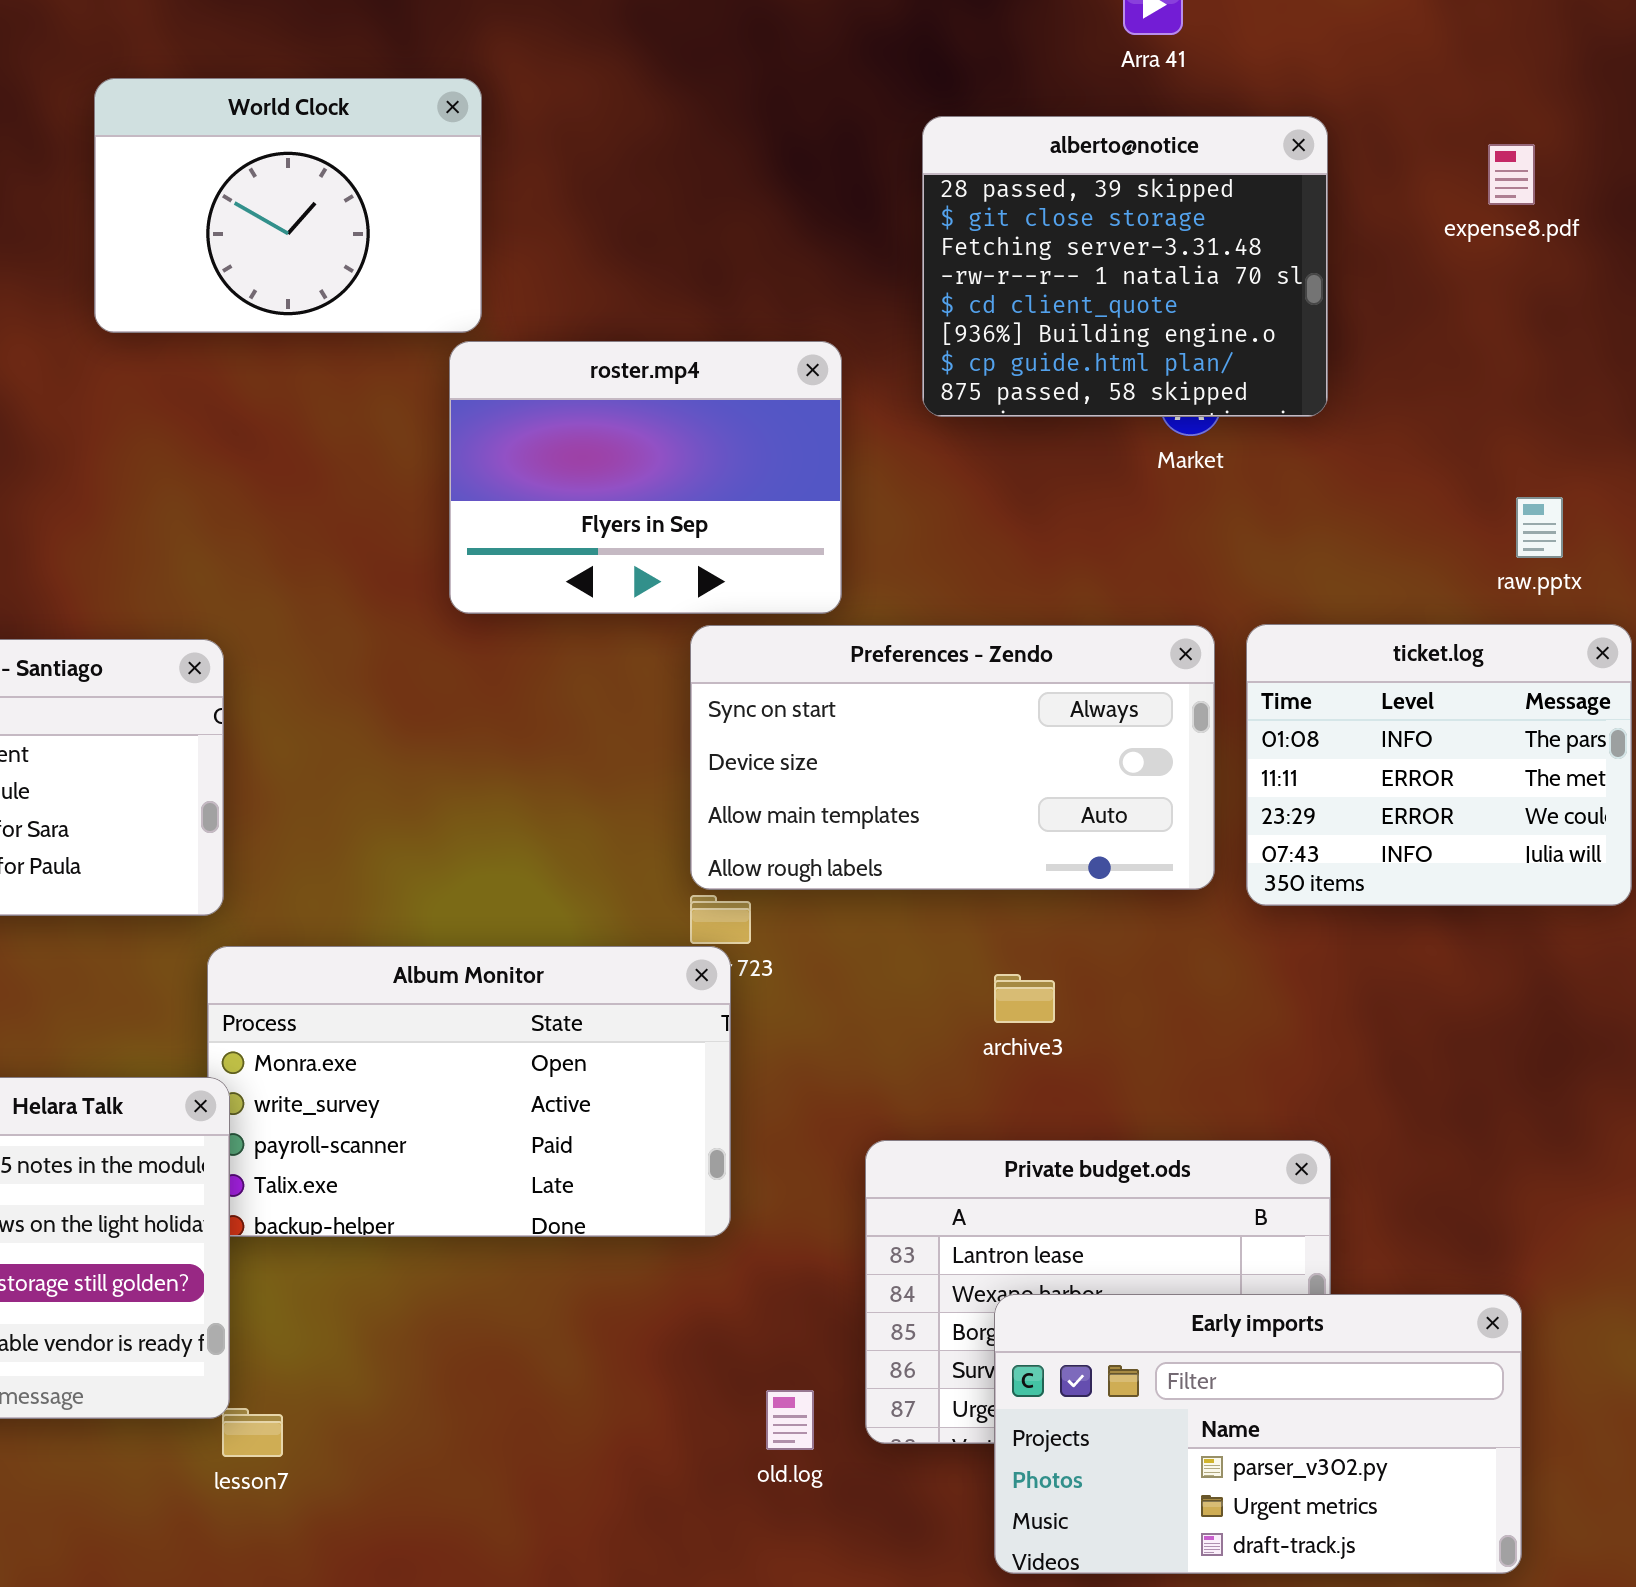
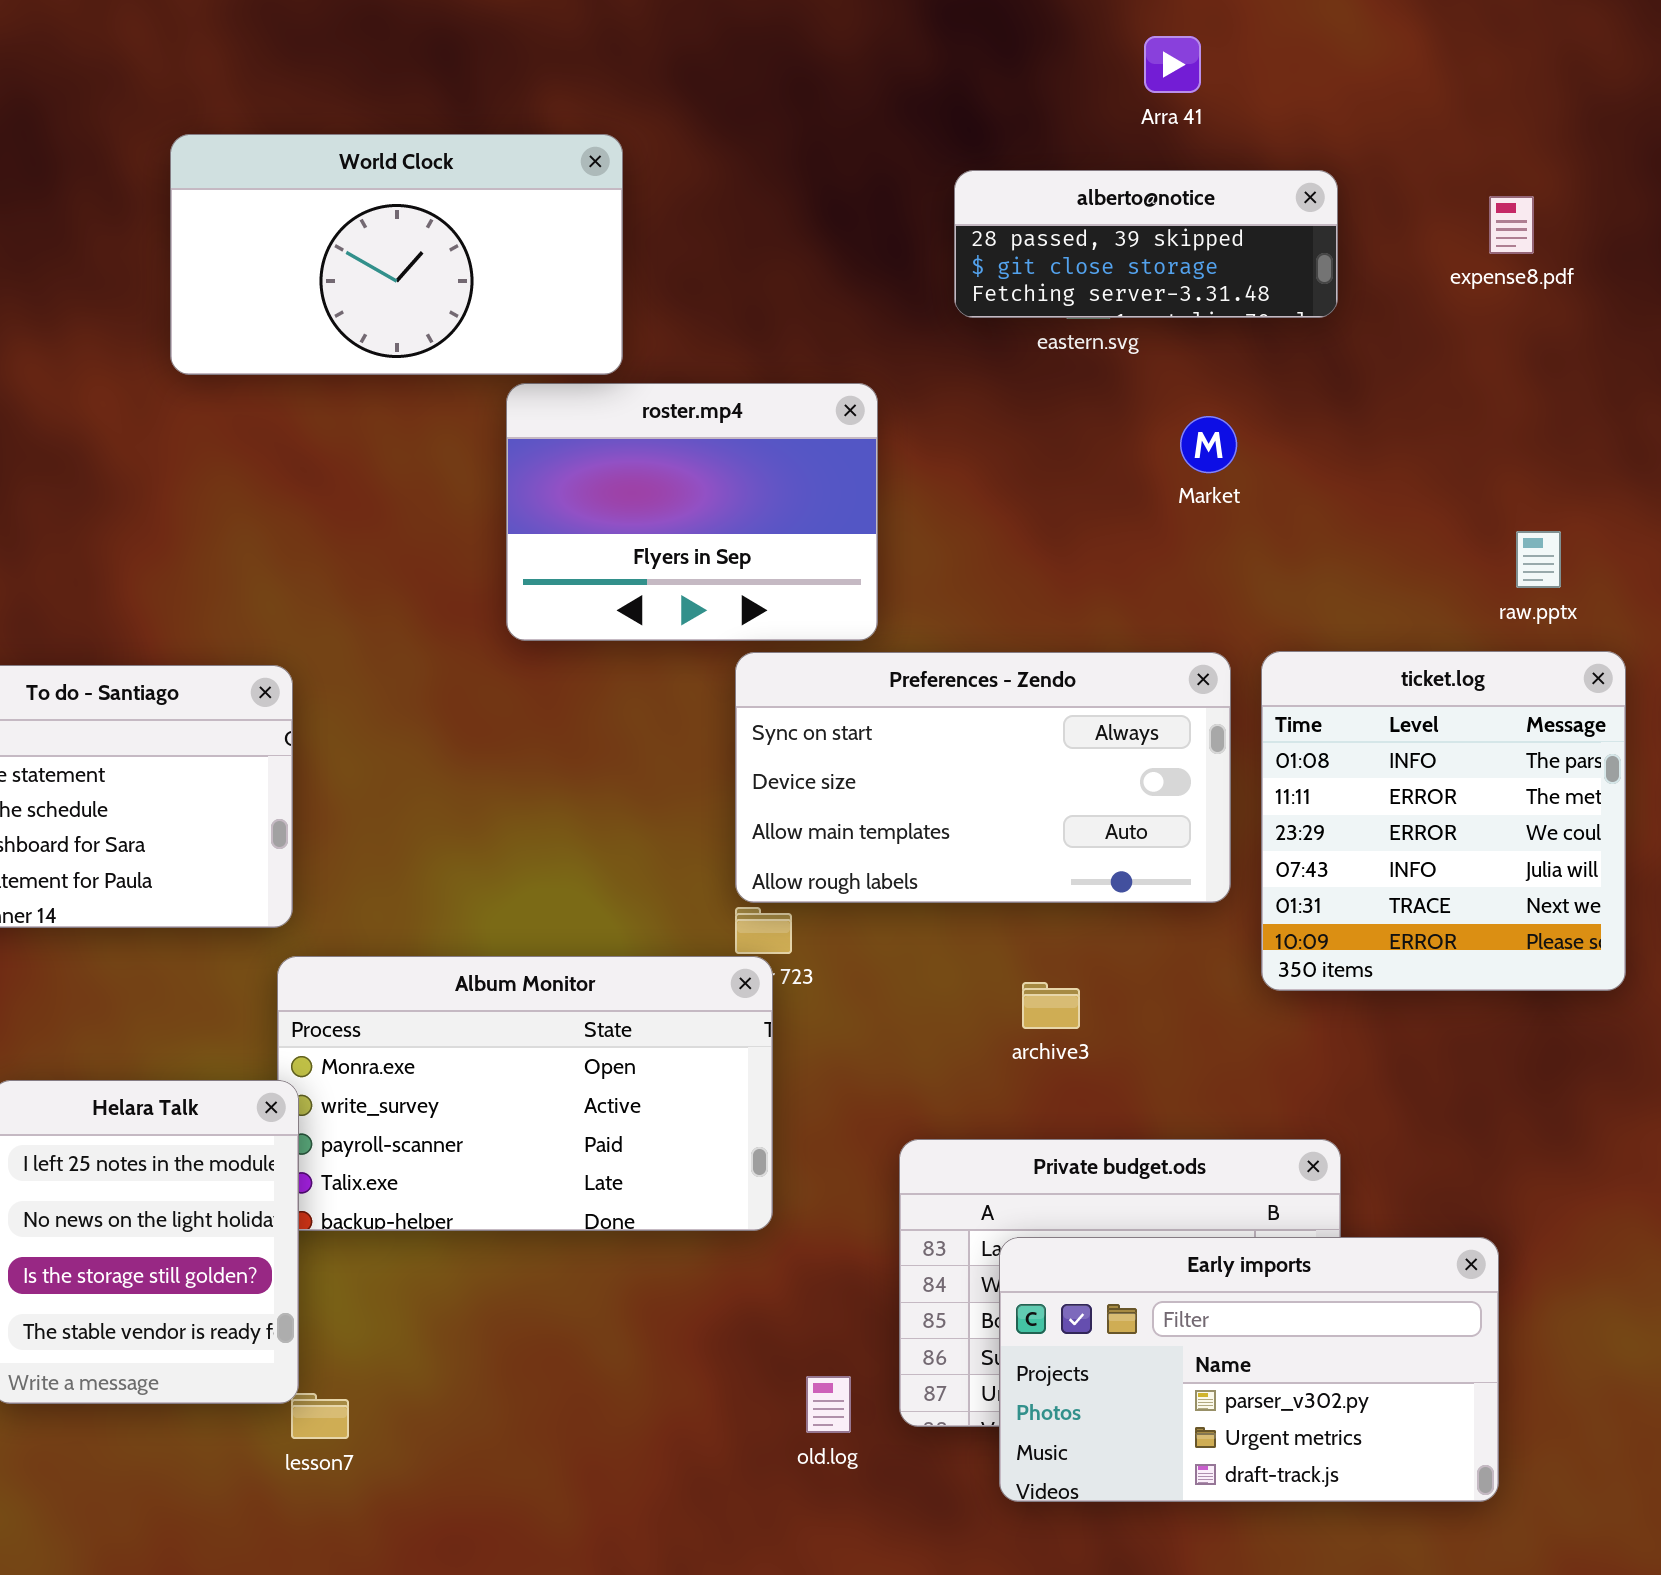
World Clock: [94,78,482,333] -> [170,134,623,375], resized
alberto@notice: [922,116,1328,417] -> [954,170,1338,318], resized
ticket.log: [1246,624,1632,906] -> [1261,651,1626,991], resized
Early imports: [994,1294,1522,1574] -> [999,1237,1499,1502], moved

